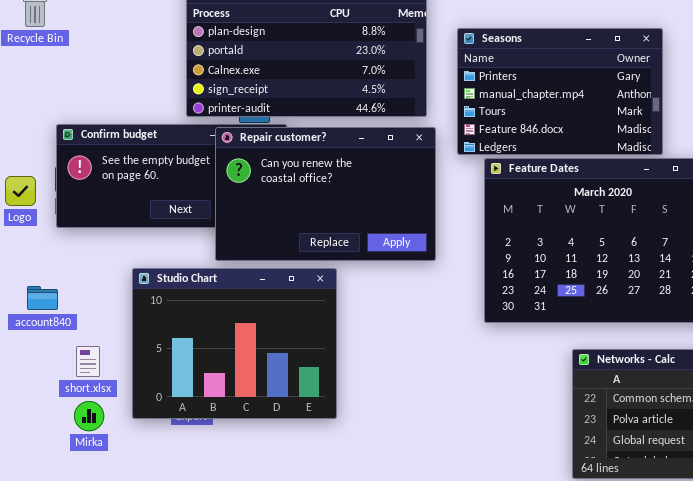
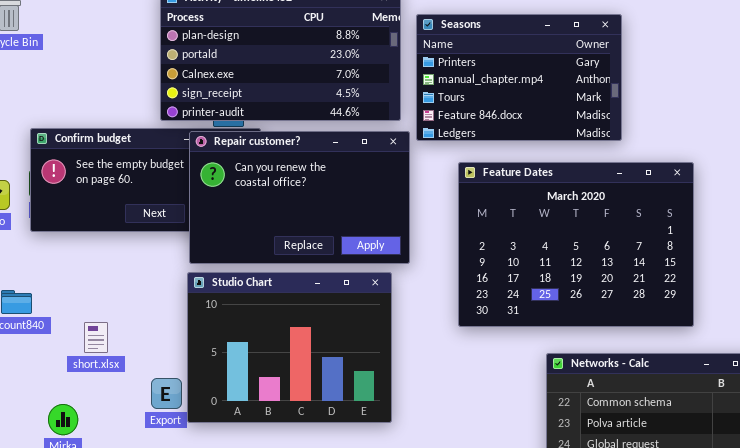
Seasons: [457,28,663,155] -> [416,14,622,141], moved
Studio Chart: [132,268,337,419] -> [187,272,392,423], moved
short.xlsx: [76,346,100,377] -> [84,322,108,353], moved

